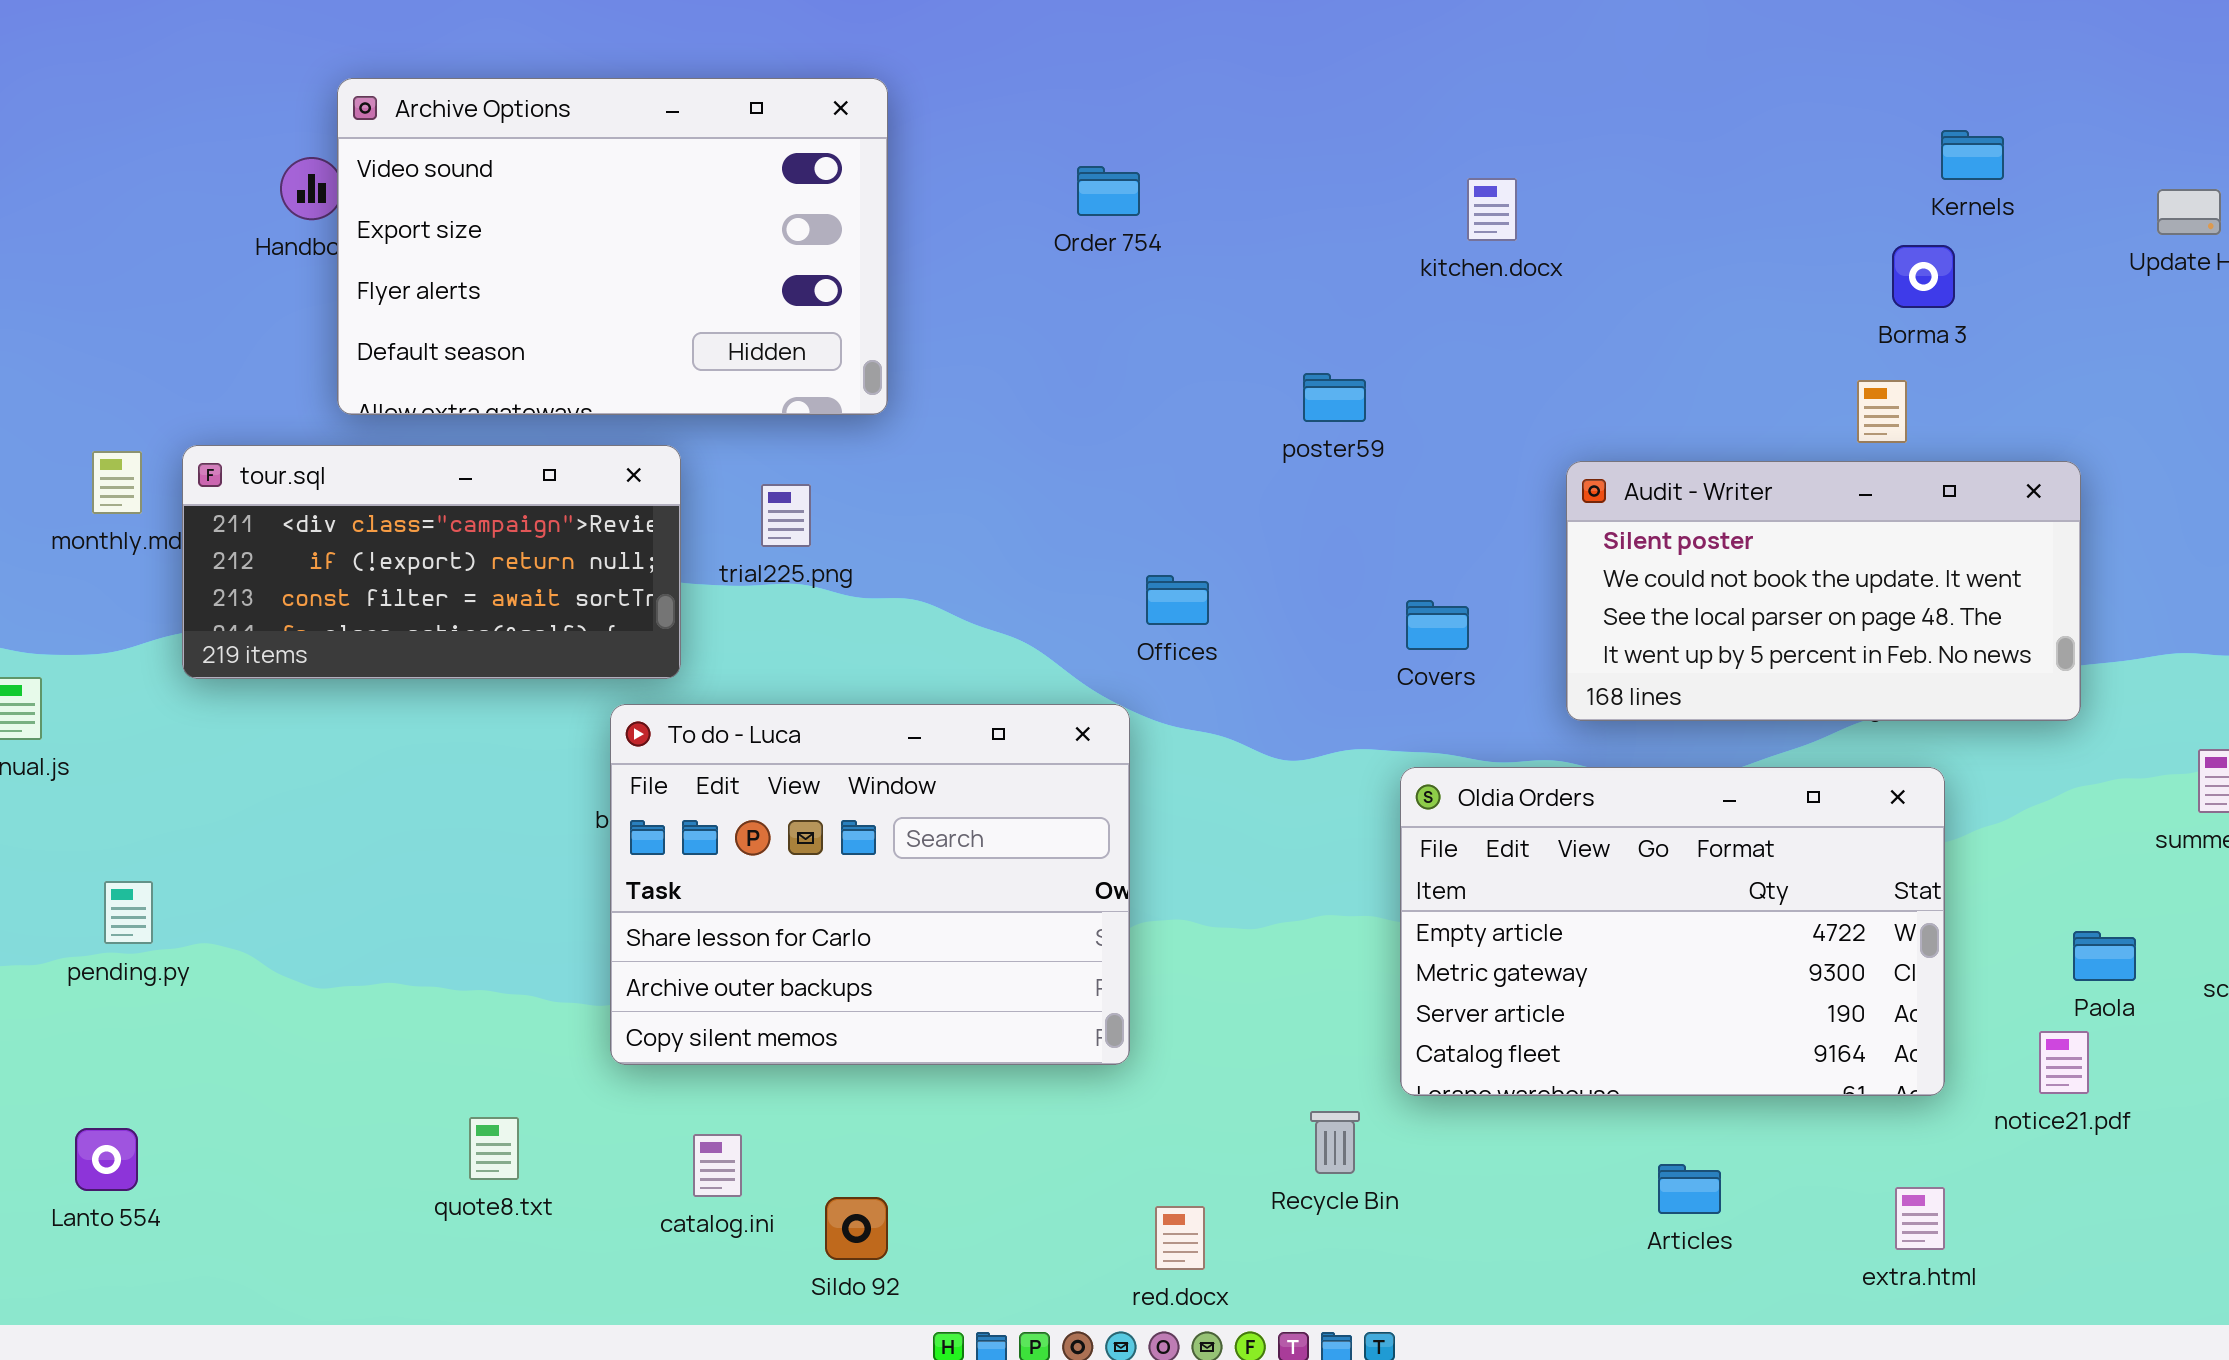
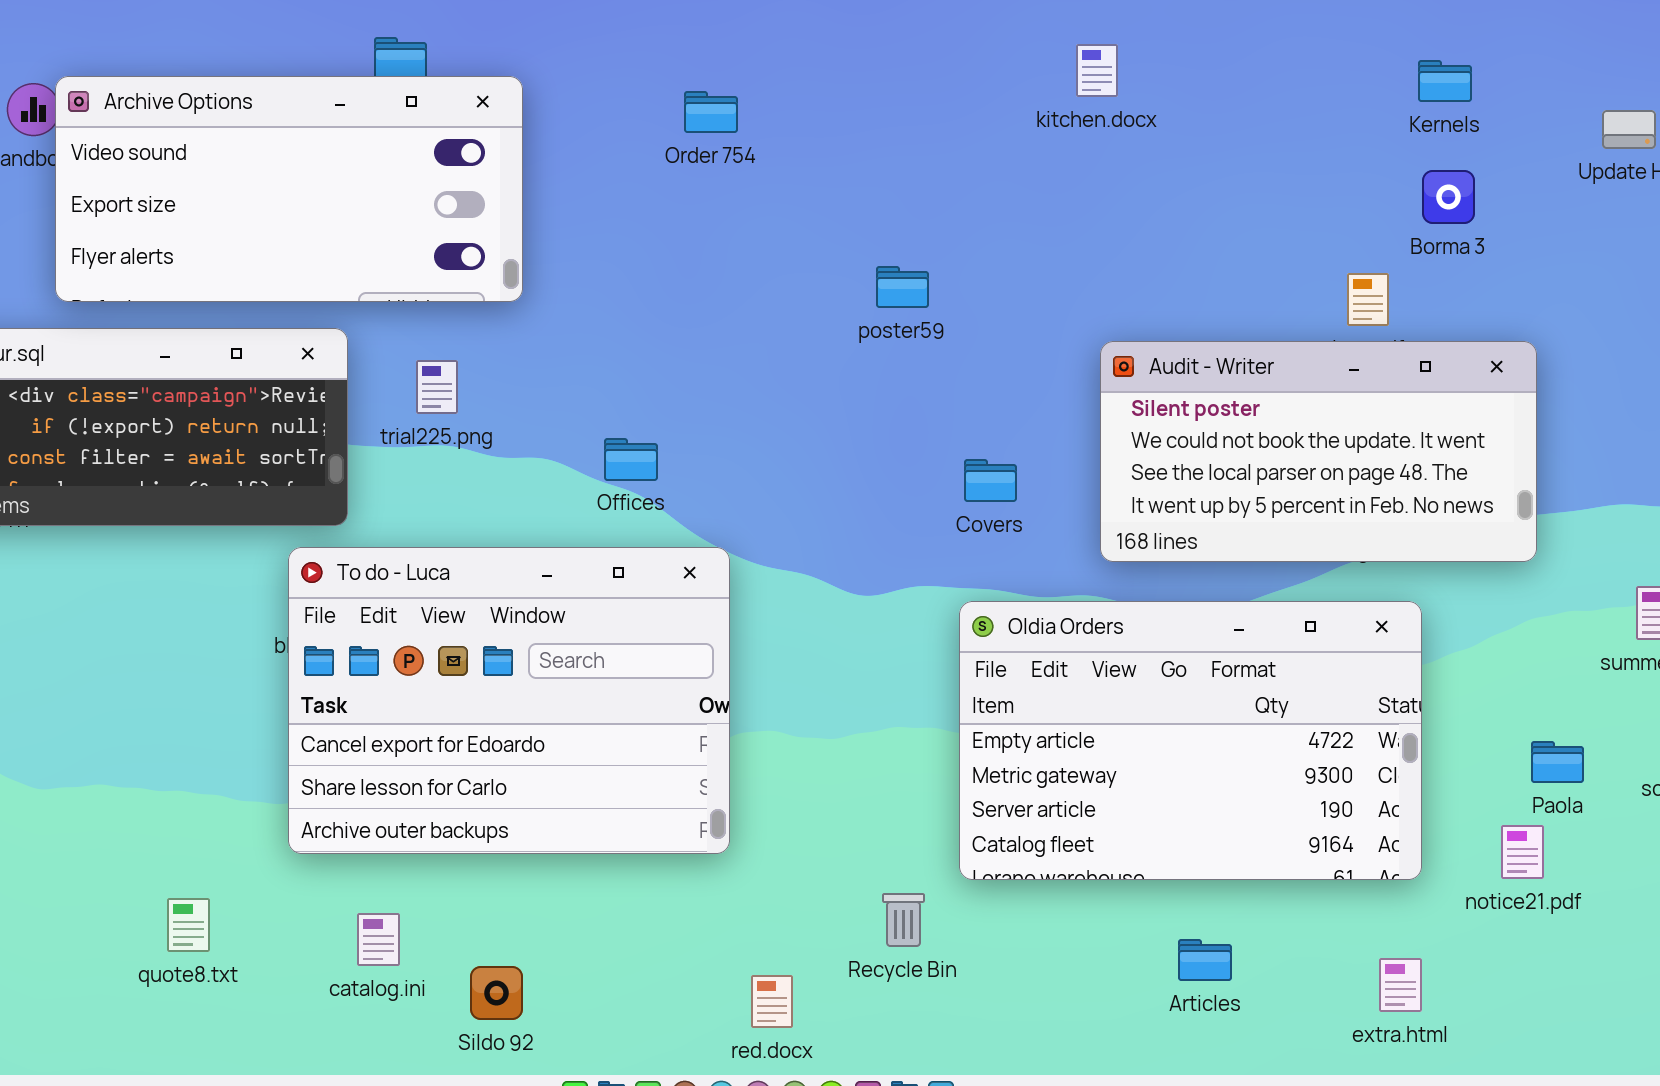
Archive Options: [337,78,888,415] -> [55,76,523,302], resized
kitchen.docx: [1467,178,1517,241] -> [1076,44,1118,97], moved
Borma 3: [1892,245,1955,308] -> [1422,170,1475,224], moved
Offices: [1146,575,1209,625] -> [604,438,658,481], moved
To do - Luca: [610,704,1130,1065] -> [288,547,730,854], scrolled up 1 row

